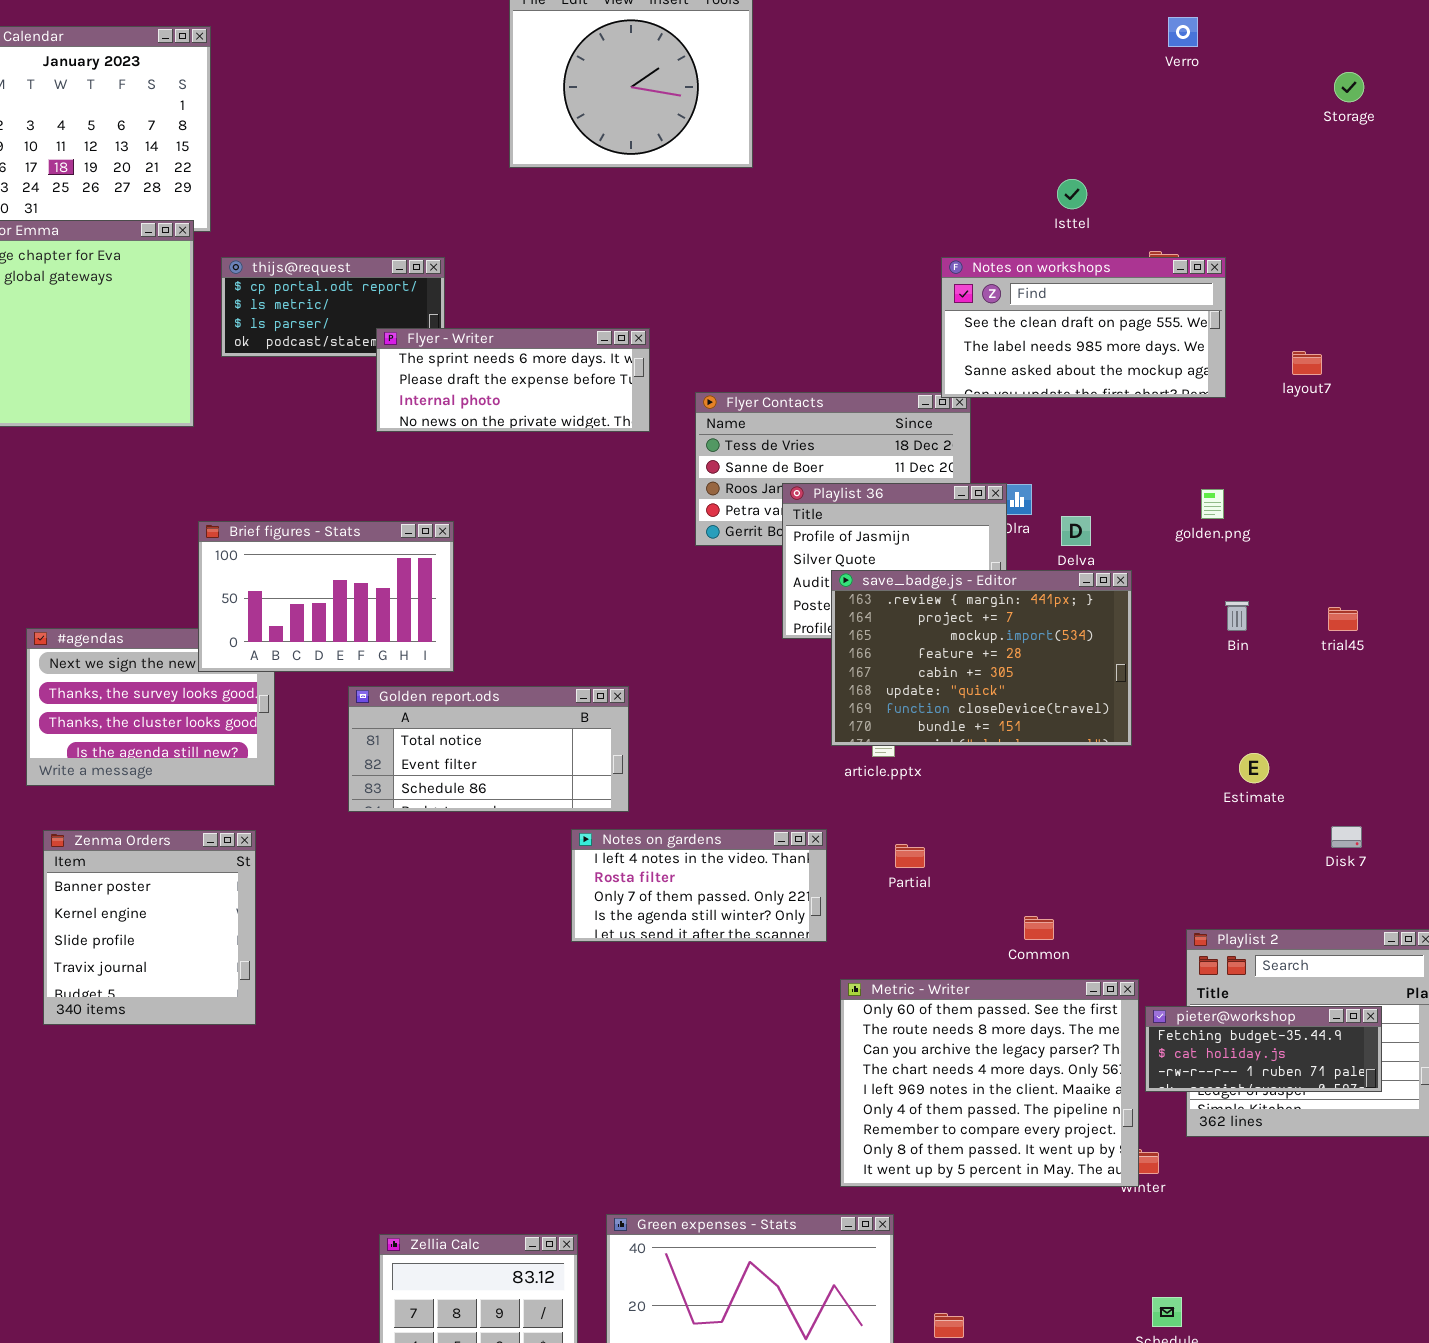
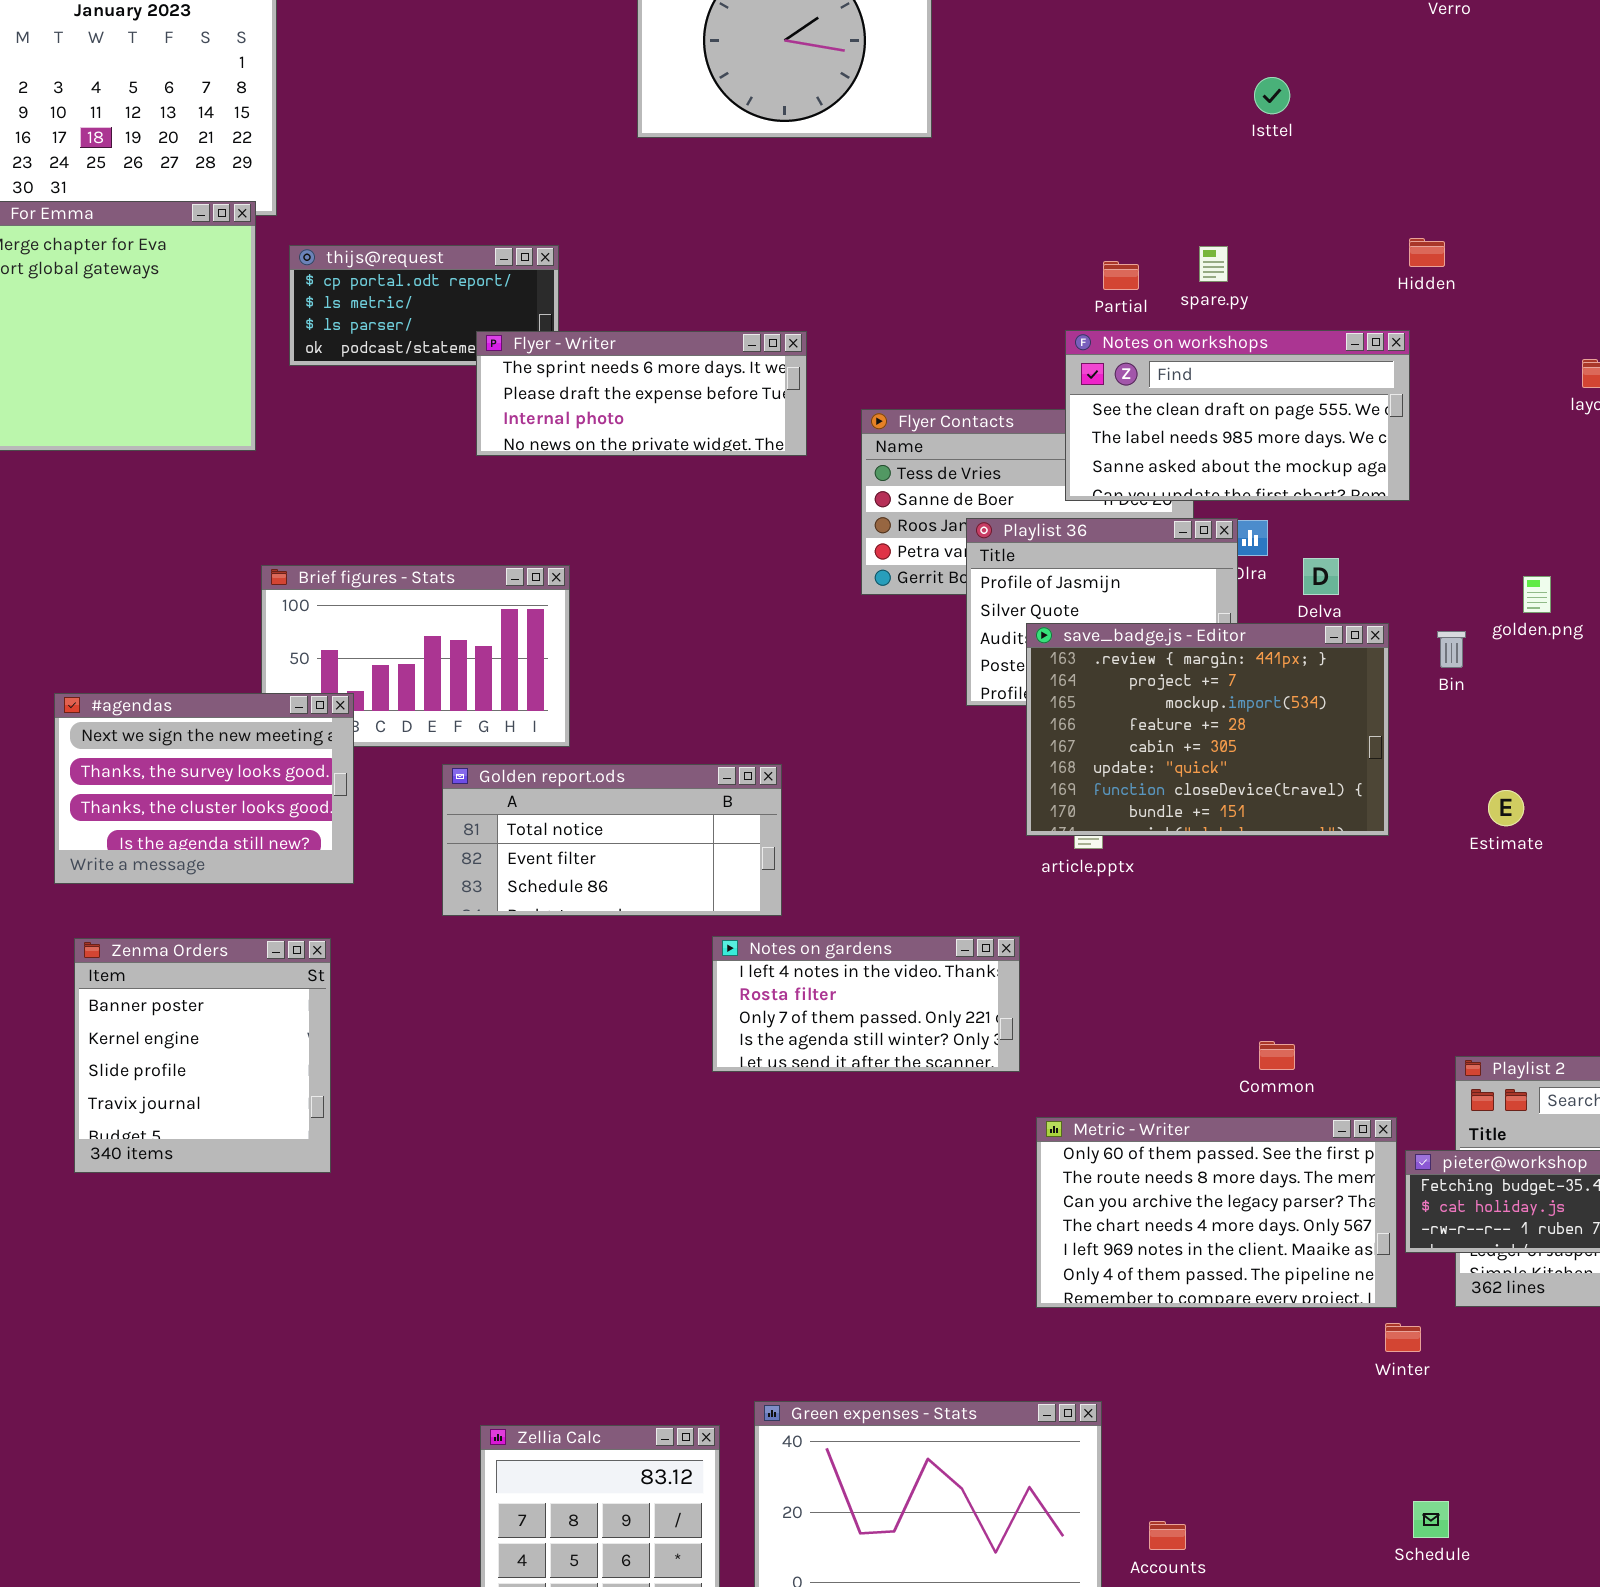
Isttel: [1057,179,1087,209] -> [1254,77,1290,114], moved
Notes on workshops: [941,257,1226,398] -> [1065,330,1410,501], moved
golden.png: [1201,489,1224,519] -> [1523,576,1551,613], moved
Bin: [1225,601,1249,631] -> [1437,631,1466,668], moved
#agendas: [26,628,275,786] -> [54,693,354,884], raised
Estimate: [1239,753,1269,783] -> [1488,790,1524,826], moved
Partial: [895,844,925,868] -> [1103,261,1139,290], moved
Metric - Writer: [840,979,1139,1187] -> [1036,1117,1397,1308], resized

